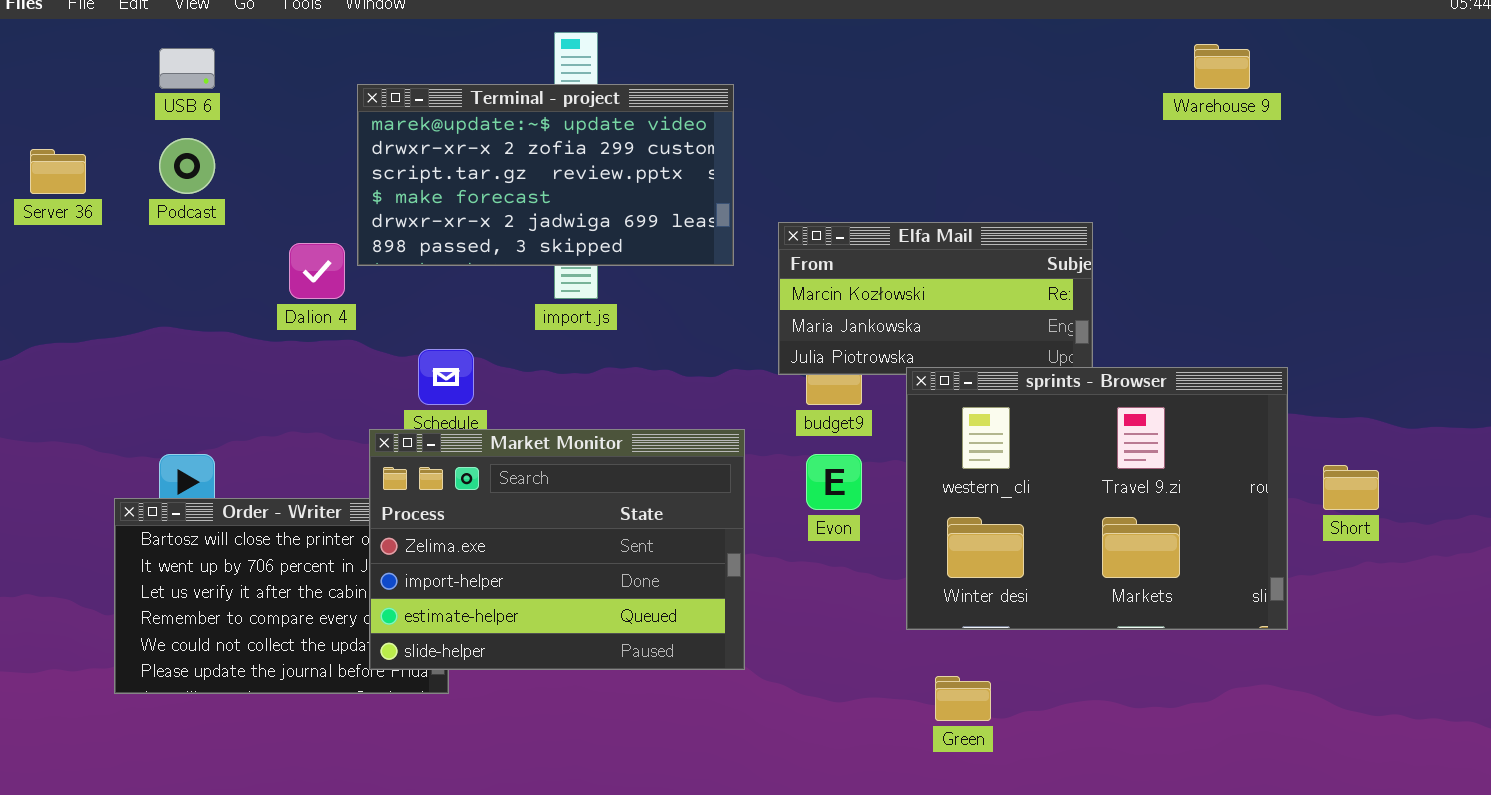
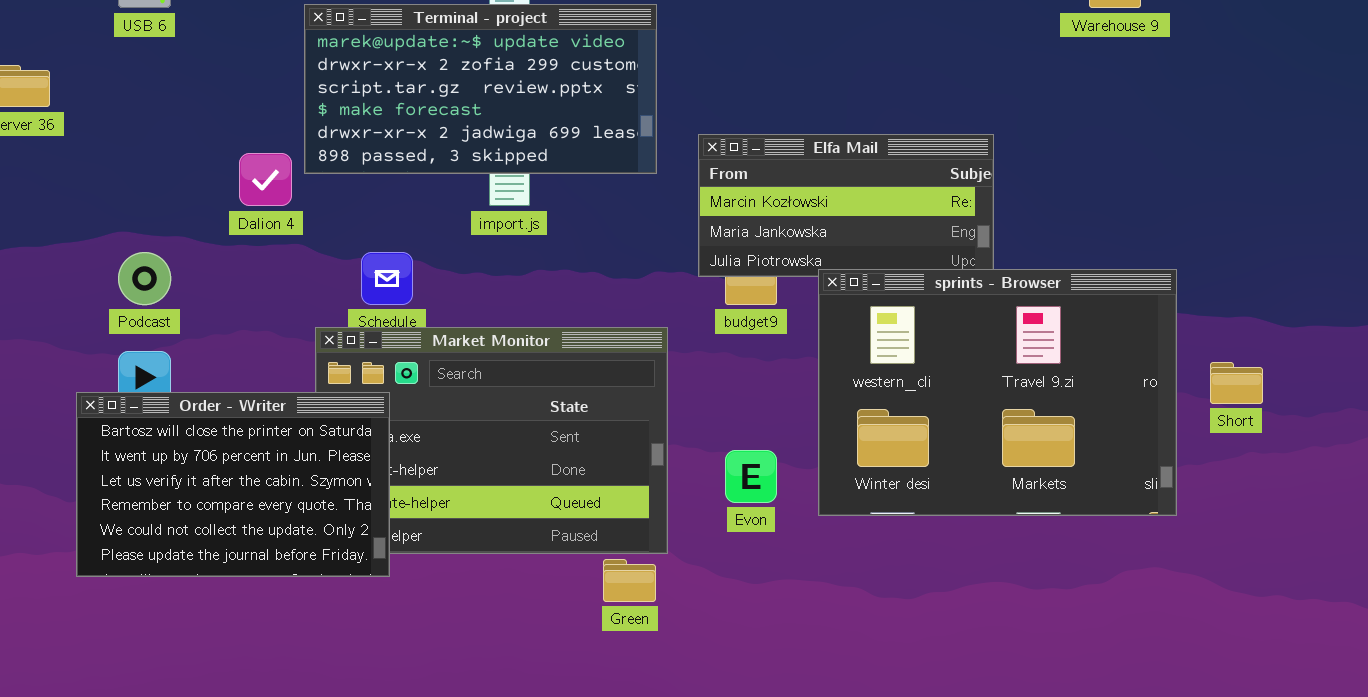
Podcast: [159,138,215,194] -> [118,252,171,305], moved
Evon: [806,454,862,510] -> [725,450,777,503], moved
Order - Writer: [114,498,449,694] -> [76,392,390,577], raised
Green: [935,676,991,721] -> [603,559,656,602], moved

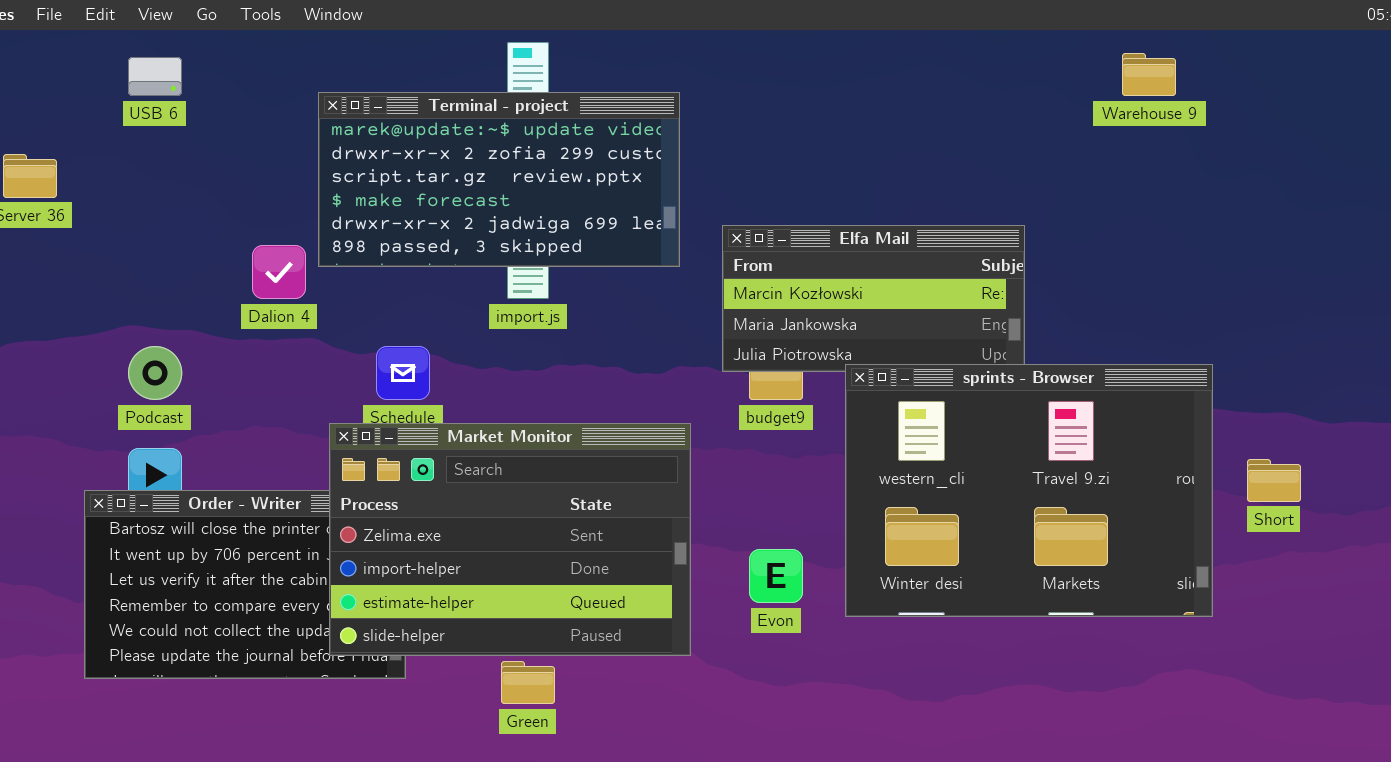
Market Monitor: [315,327,668,554] -> [329,423,691,656], raised
Green: [603,559,656,602] -> [501,661,555,704], moved

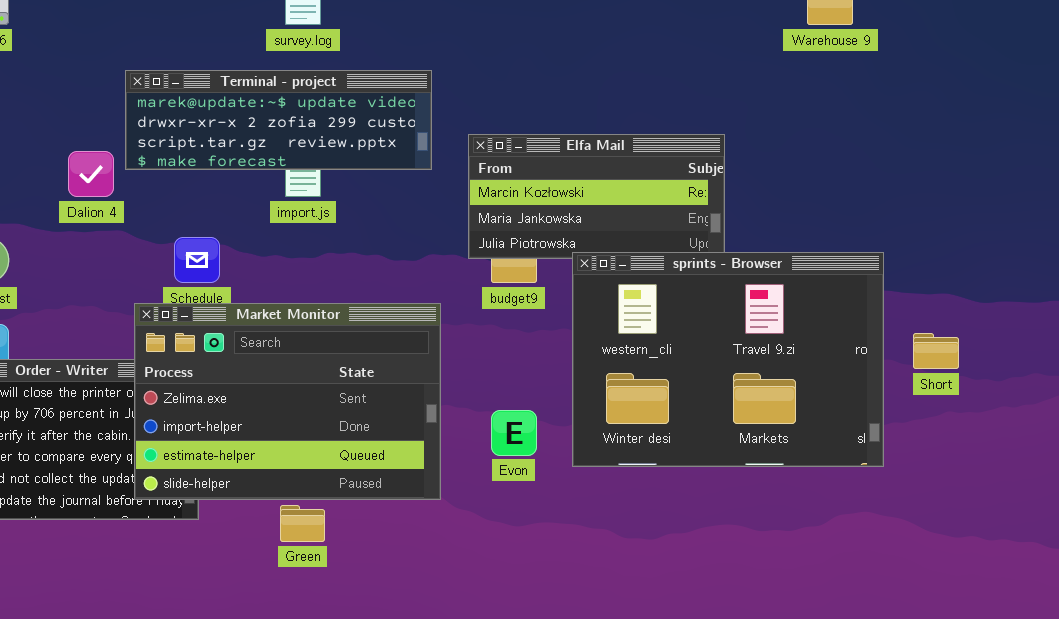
Terminal - project: [318,92,680,267] -> [125,70,432,170], resized

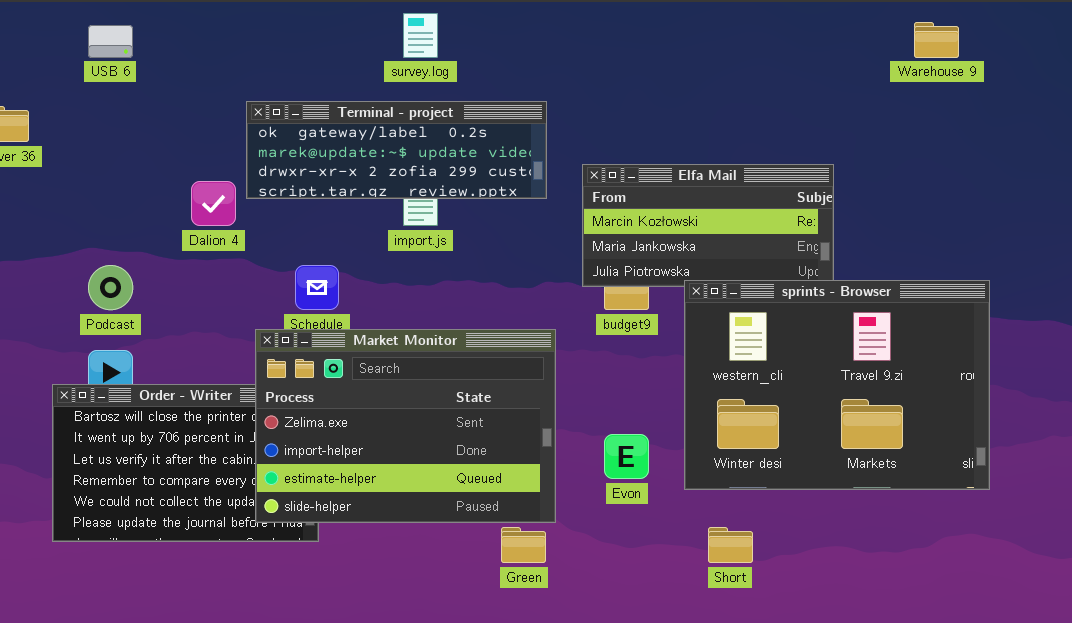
Terminal - project: [125,70,432,170] -> [246,101,547,199], scrolled up 1 row
Short: [913,333,959,369] -> [708,527,753,563], moved
Green: [280,505,325,542] -> [501,527,546,563], moved

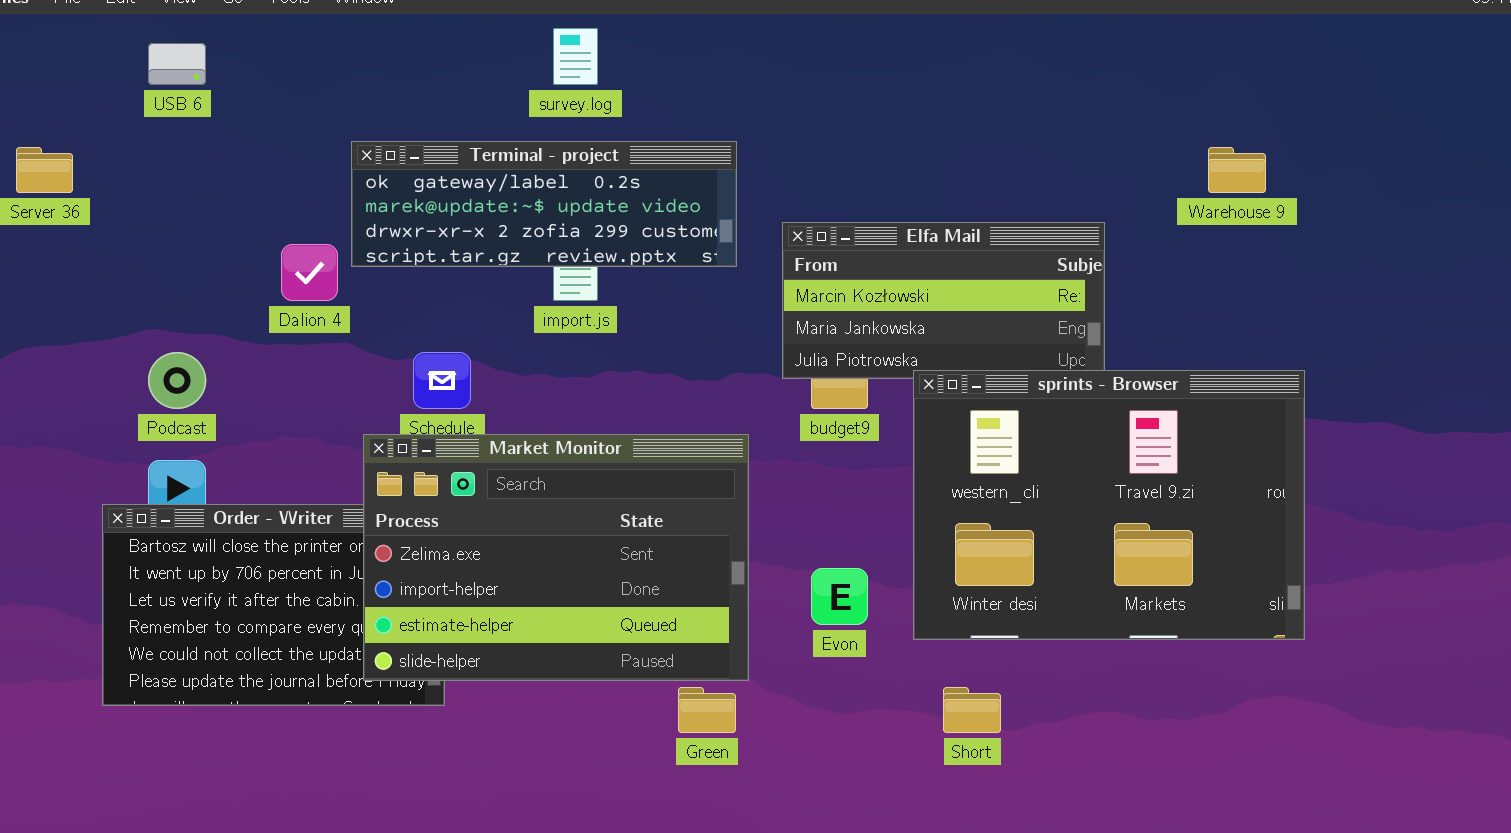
Warehouse 9: [914,22,959,58] -> [1208,147,1266,193], moved

